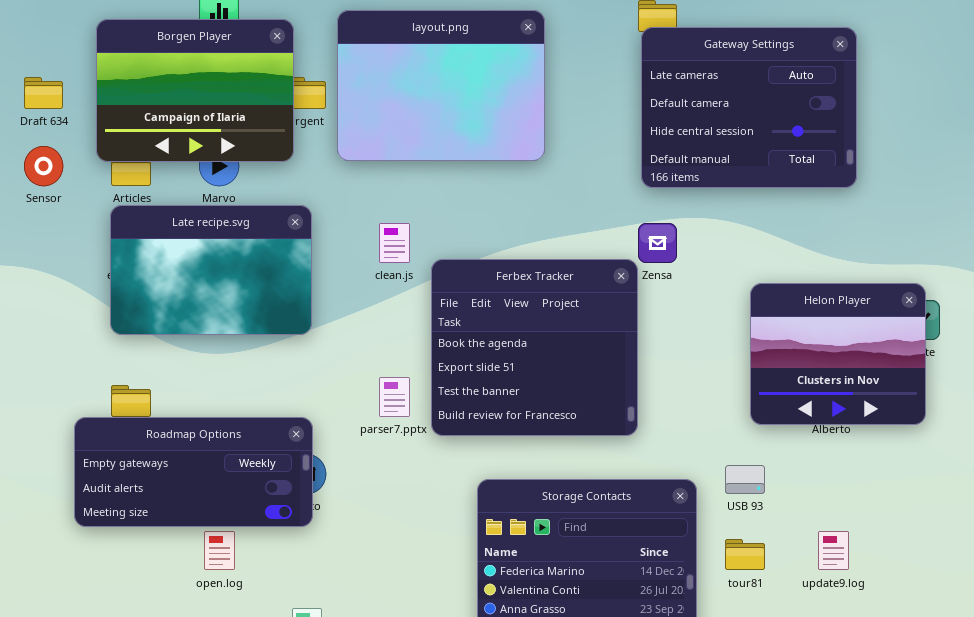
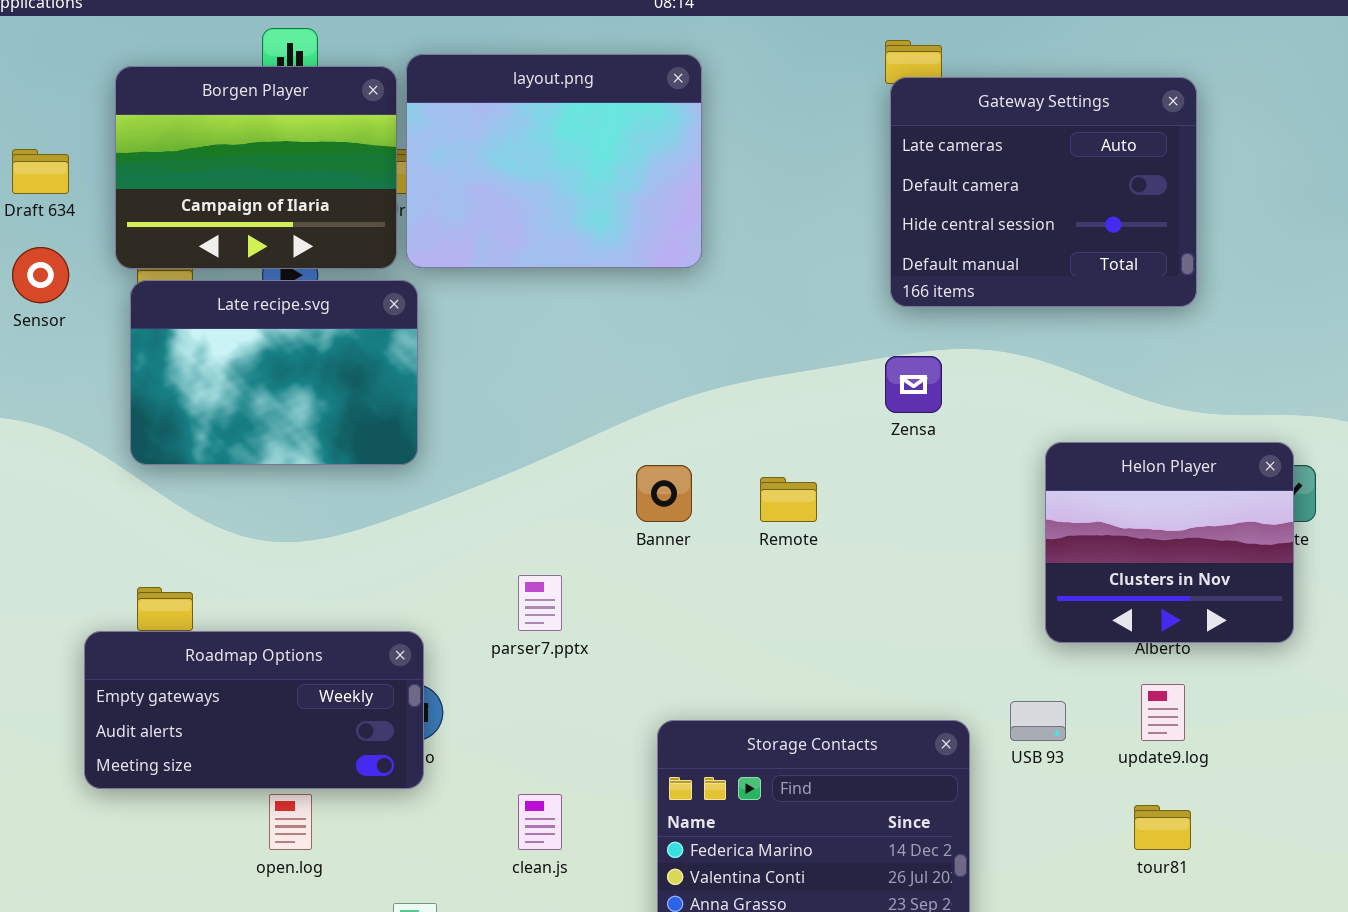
layout.png: [337,10,545,161] -> [406,54,702,268], moved
Late recipe.svg: [110,205,312,335] -> [130,280,418,465], moved
clean.js: [379,223,410,263] -> [518,794,562,850], moved
Ferbex Tracker: [431,259,638,436] -> none, closed
update9.log: [818,531,849,570] -> [1141,684,1185,741], moved
tour81: [725,539,765,570] -> [1134,805,1191,850], moved

